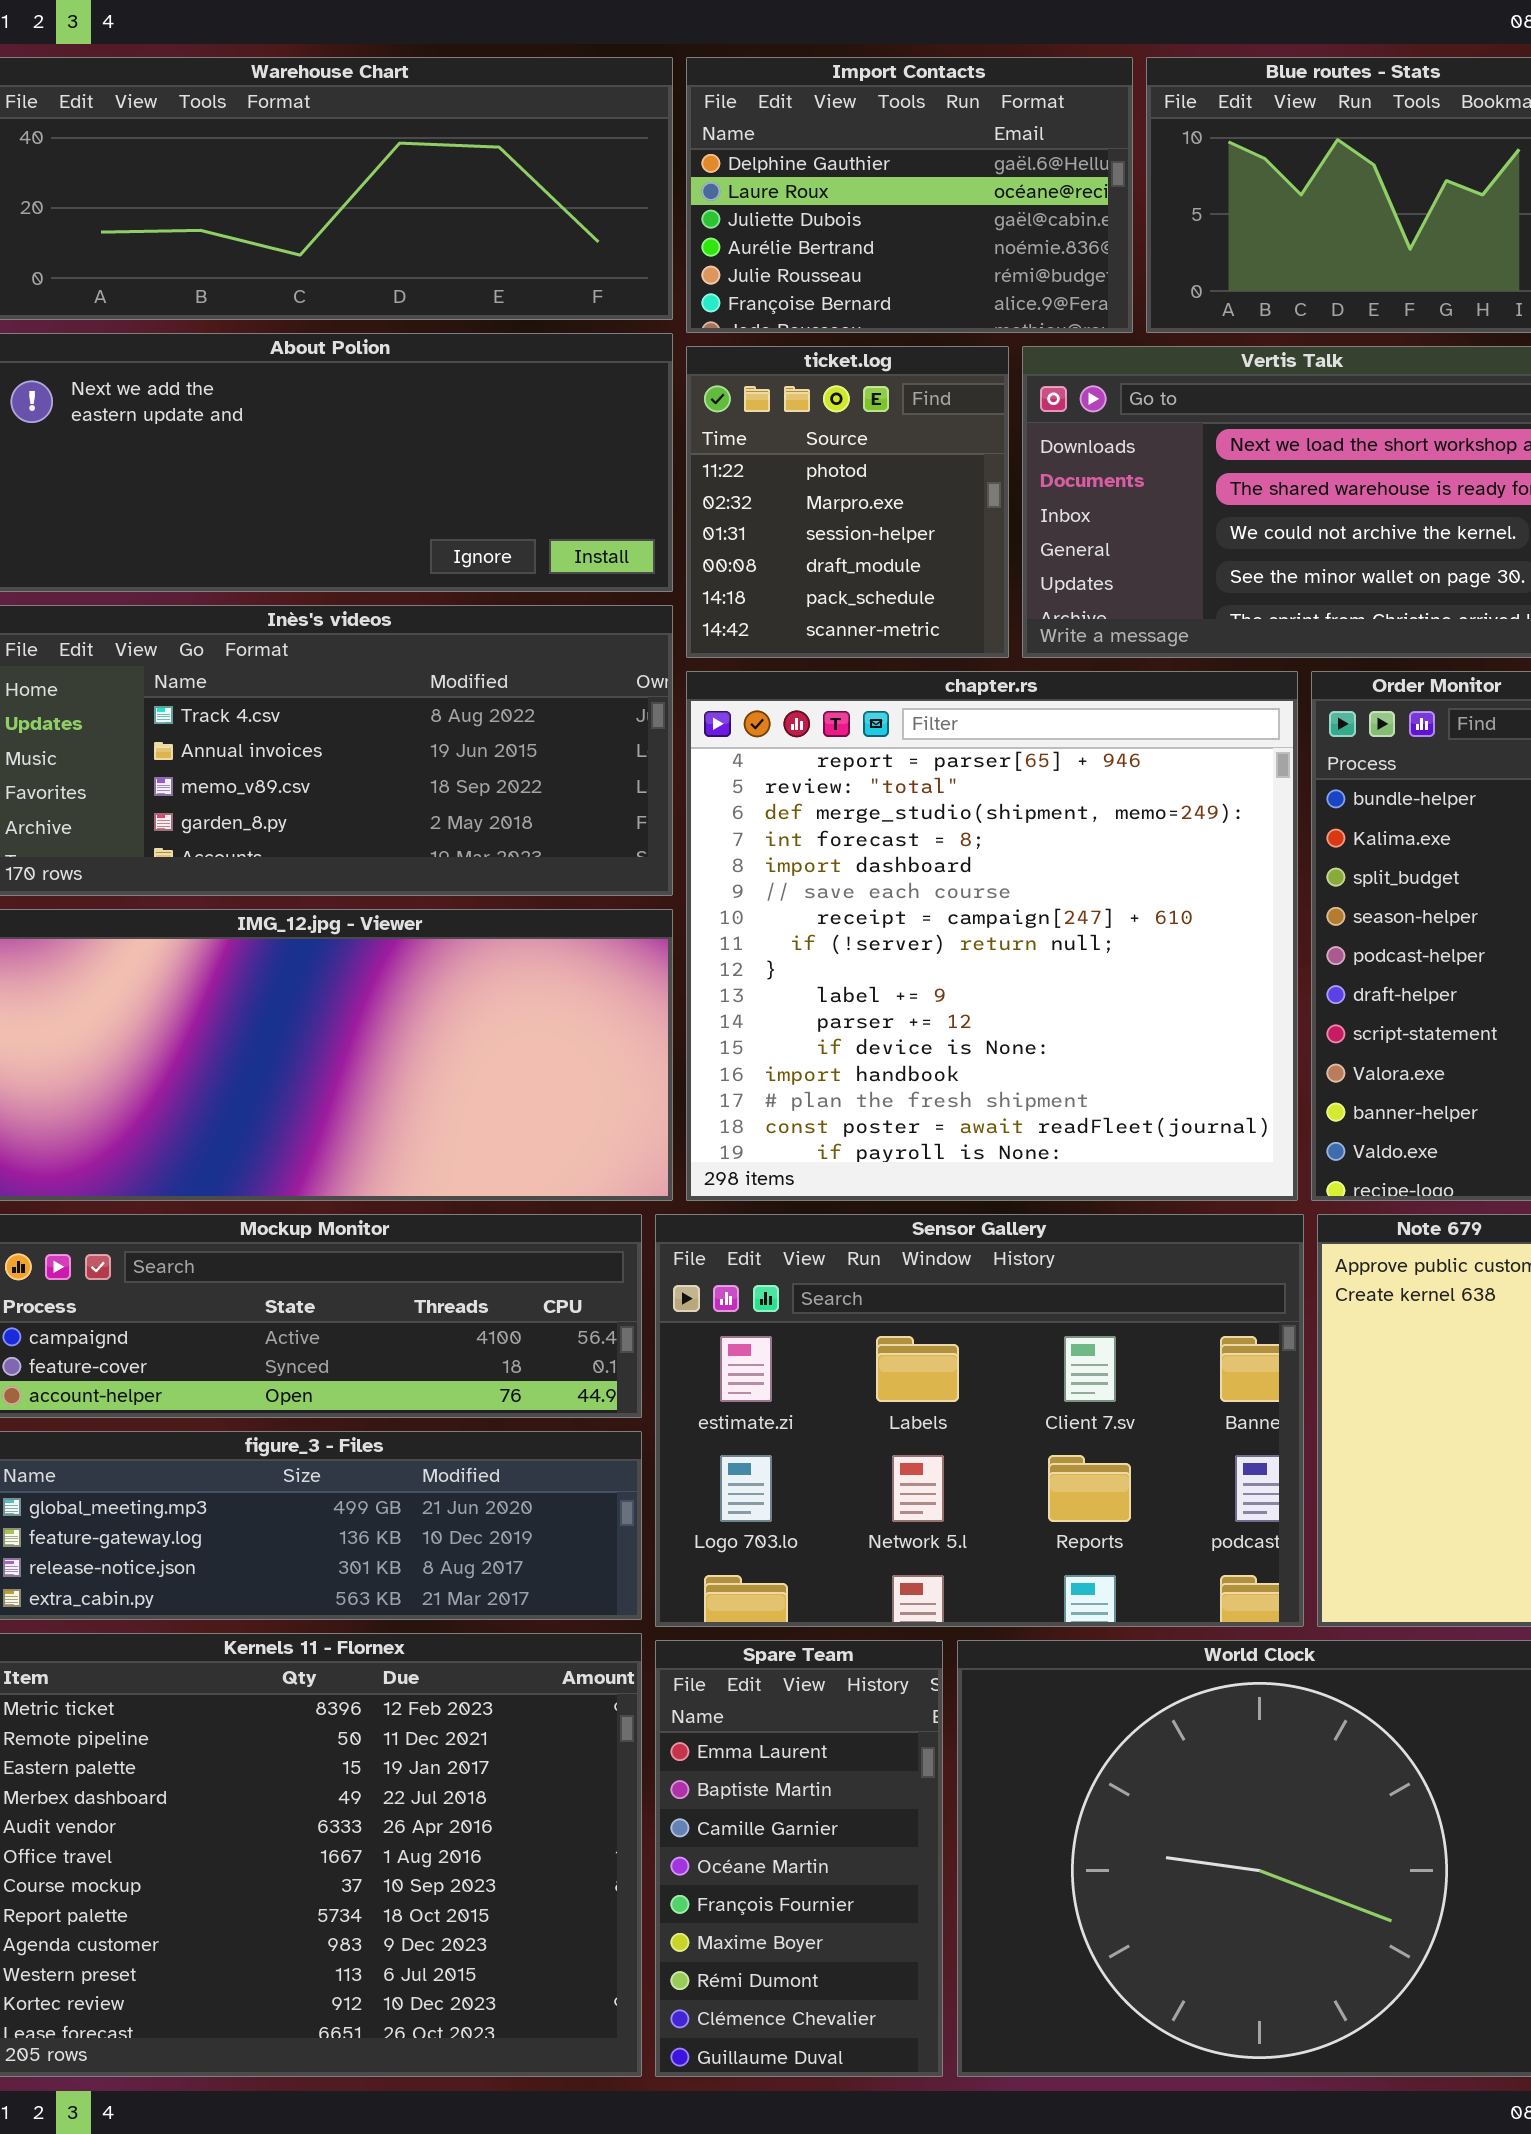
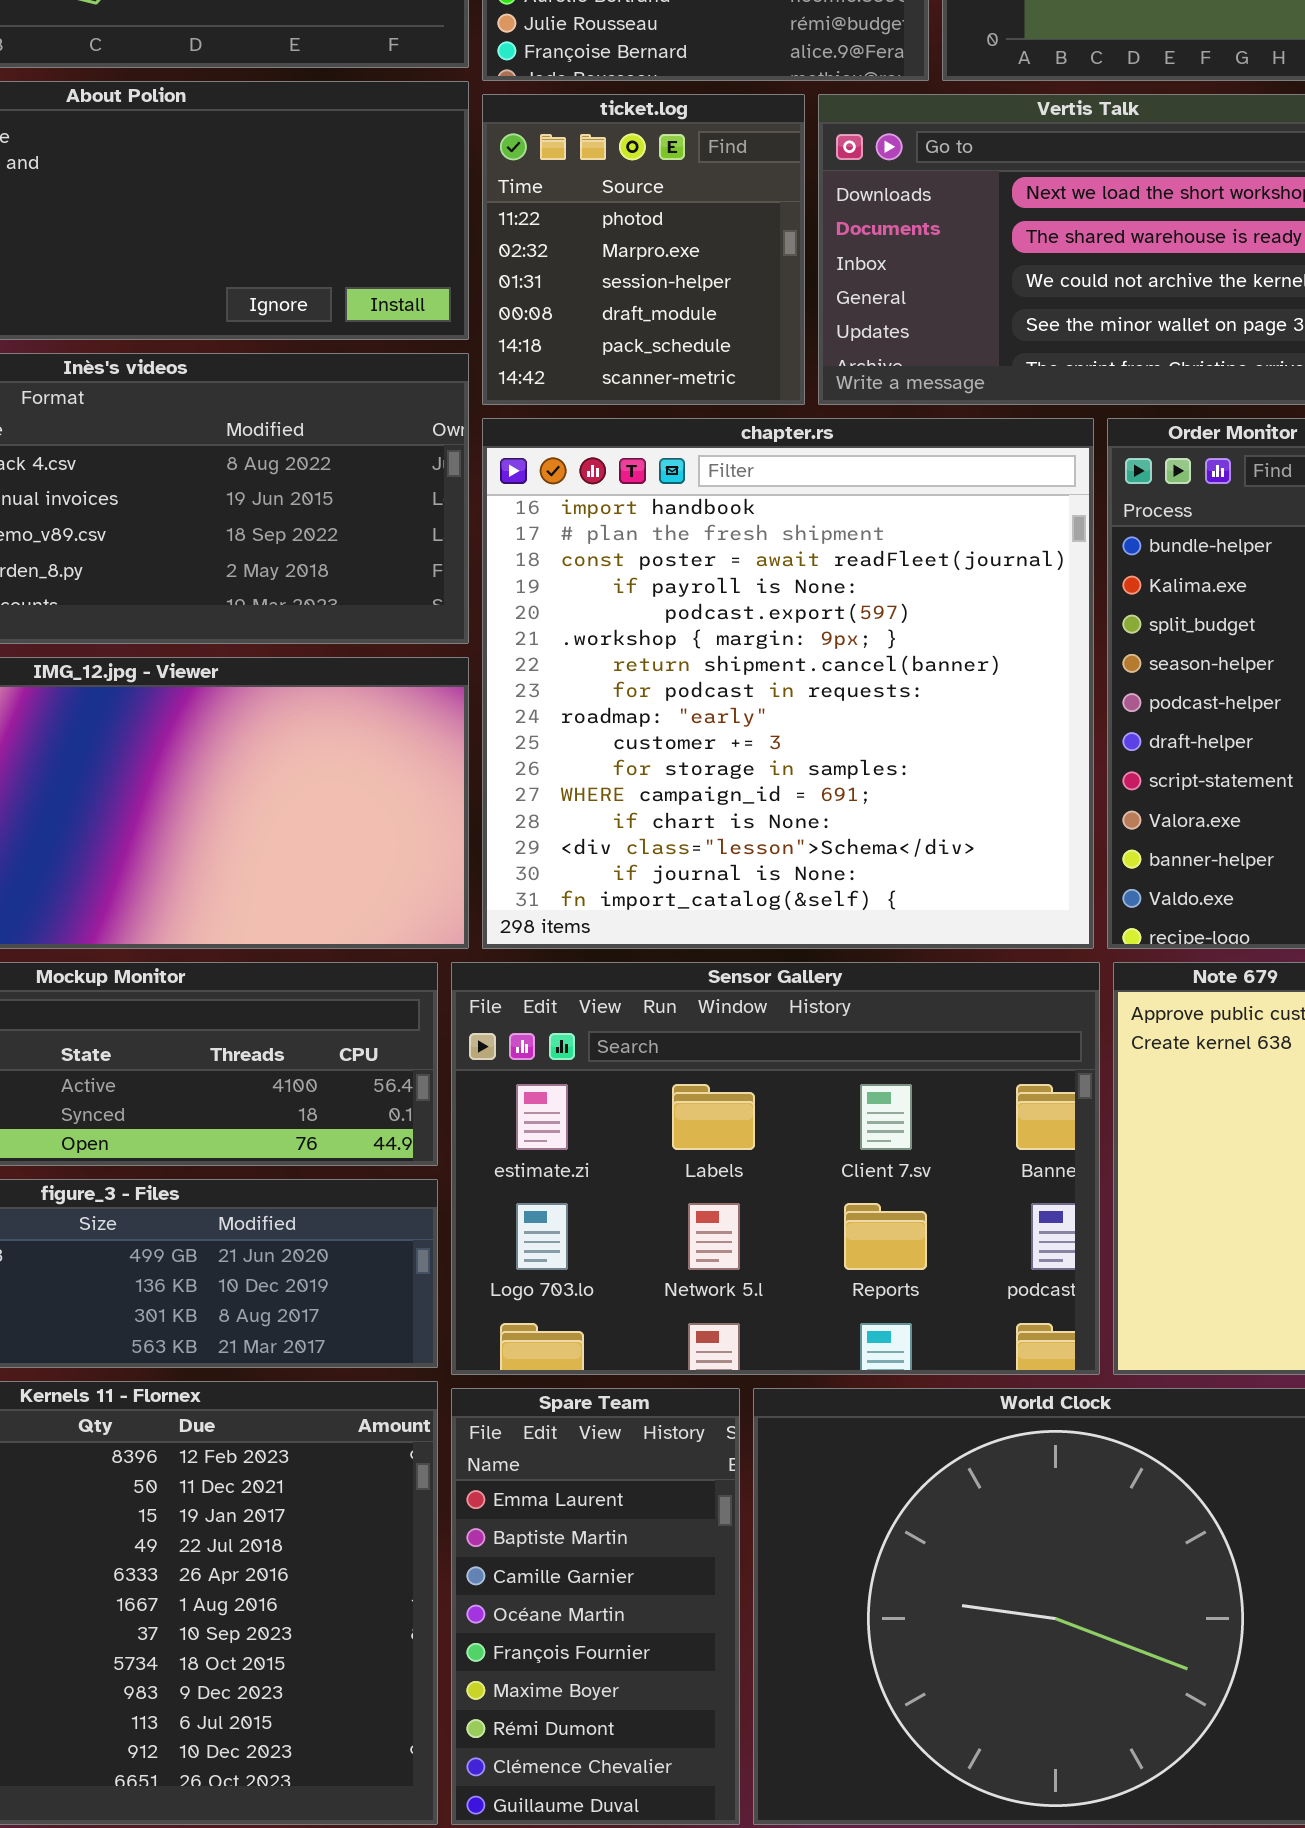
chapter.rs: [686,671,1298,1201] -> [482,418,1094,949], scrolled down 12 rows

